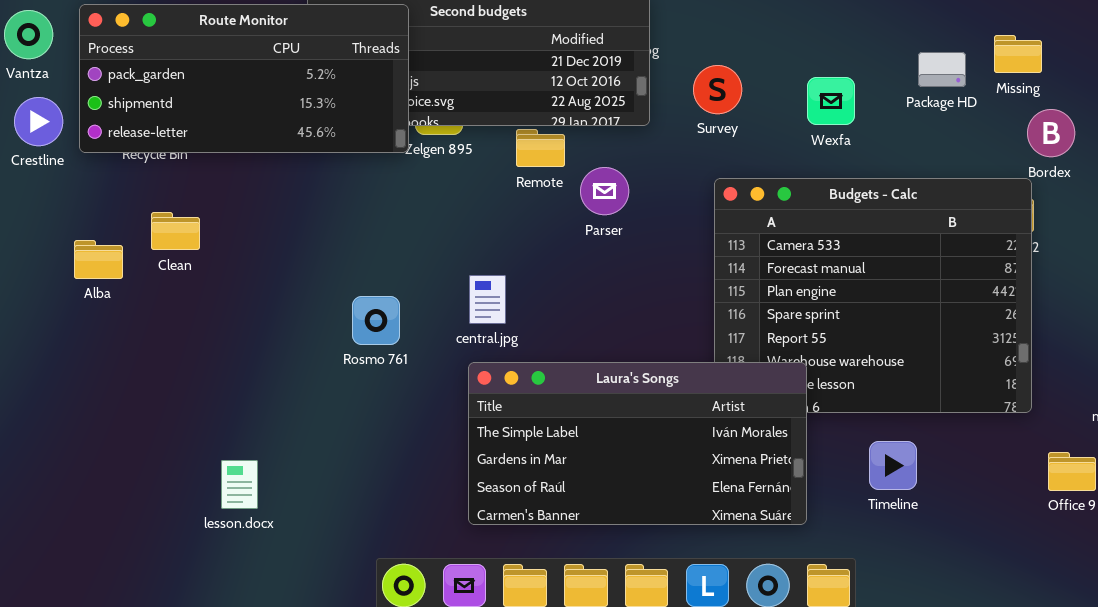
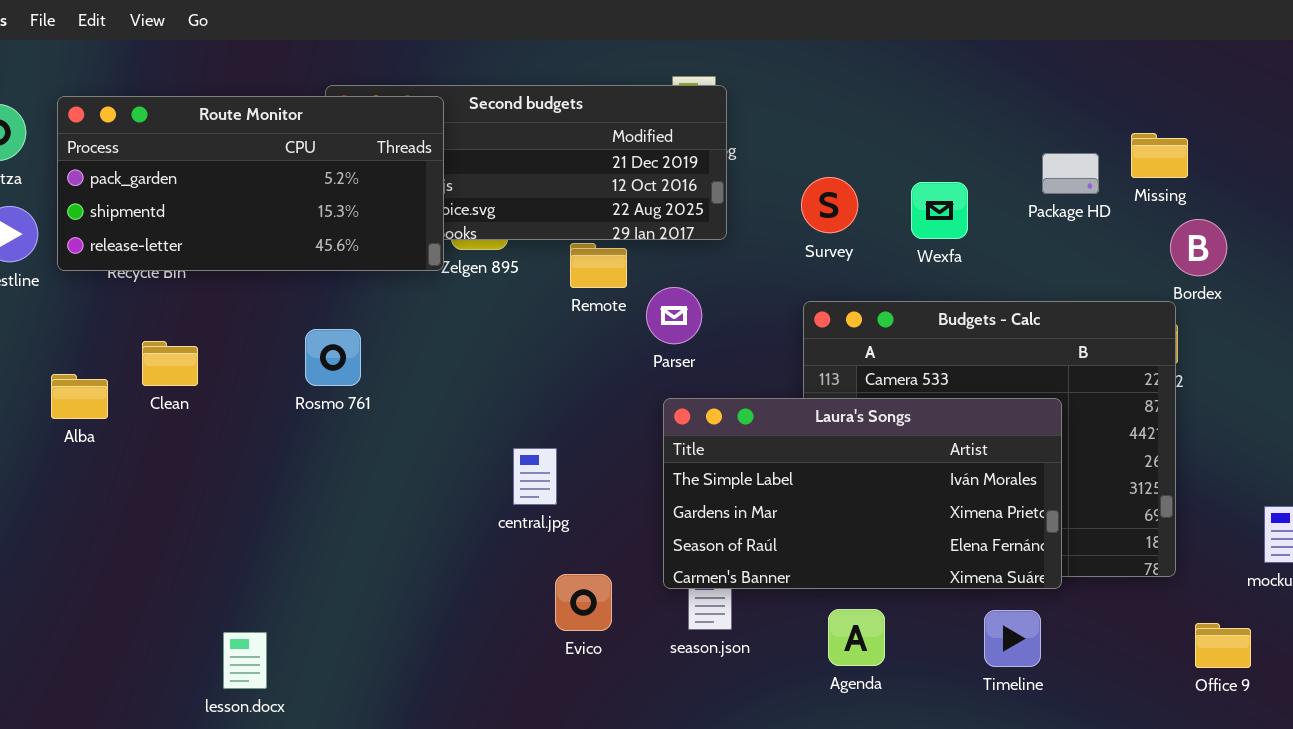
Survey: [693,65,742,114] -> [801,177,858,233], moved
central.jpg: [469,275,506,324] -> [513,448,557,505], moved
Rosmo 761: [352,296,400,345] -> [305,329,361,386], moved
Laura's Songs: [468,362,807,525] -> [663,398,1062,589], moved

